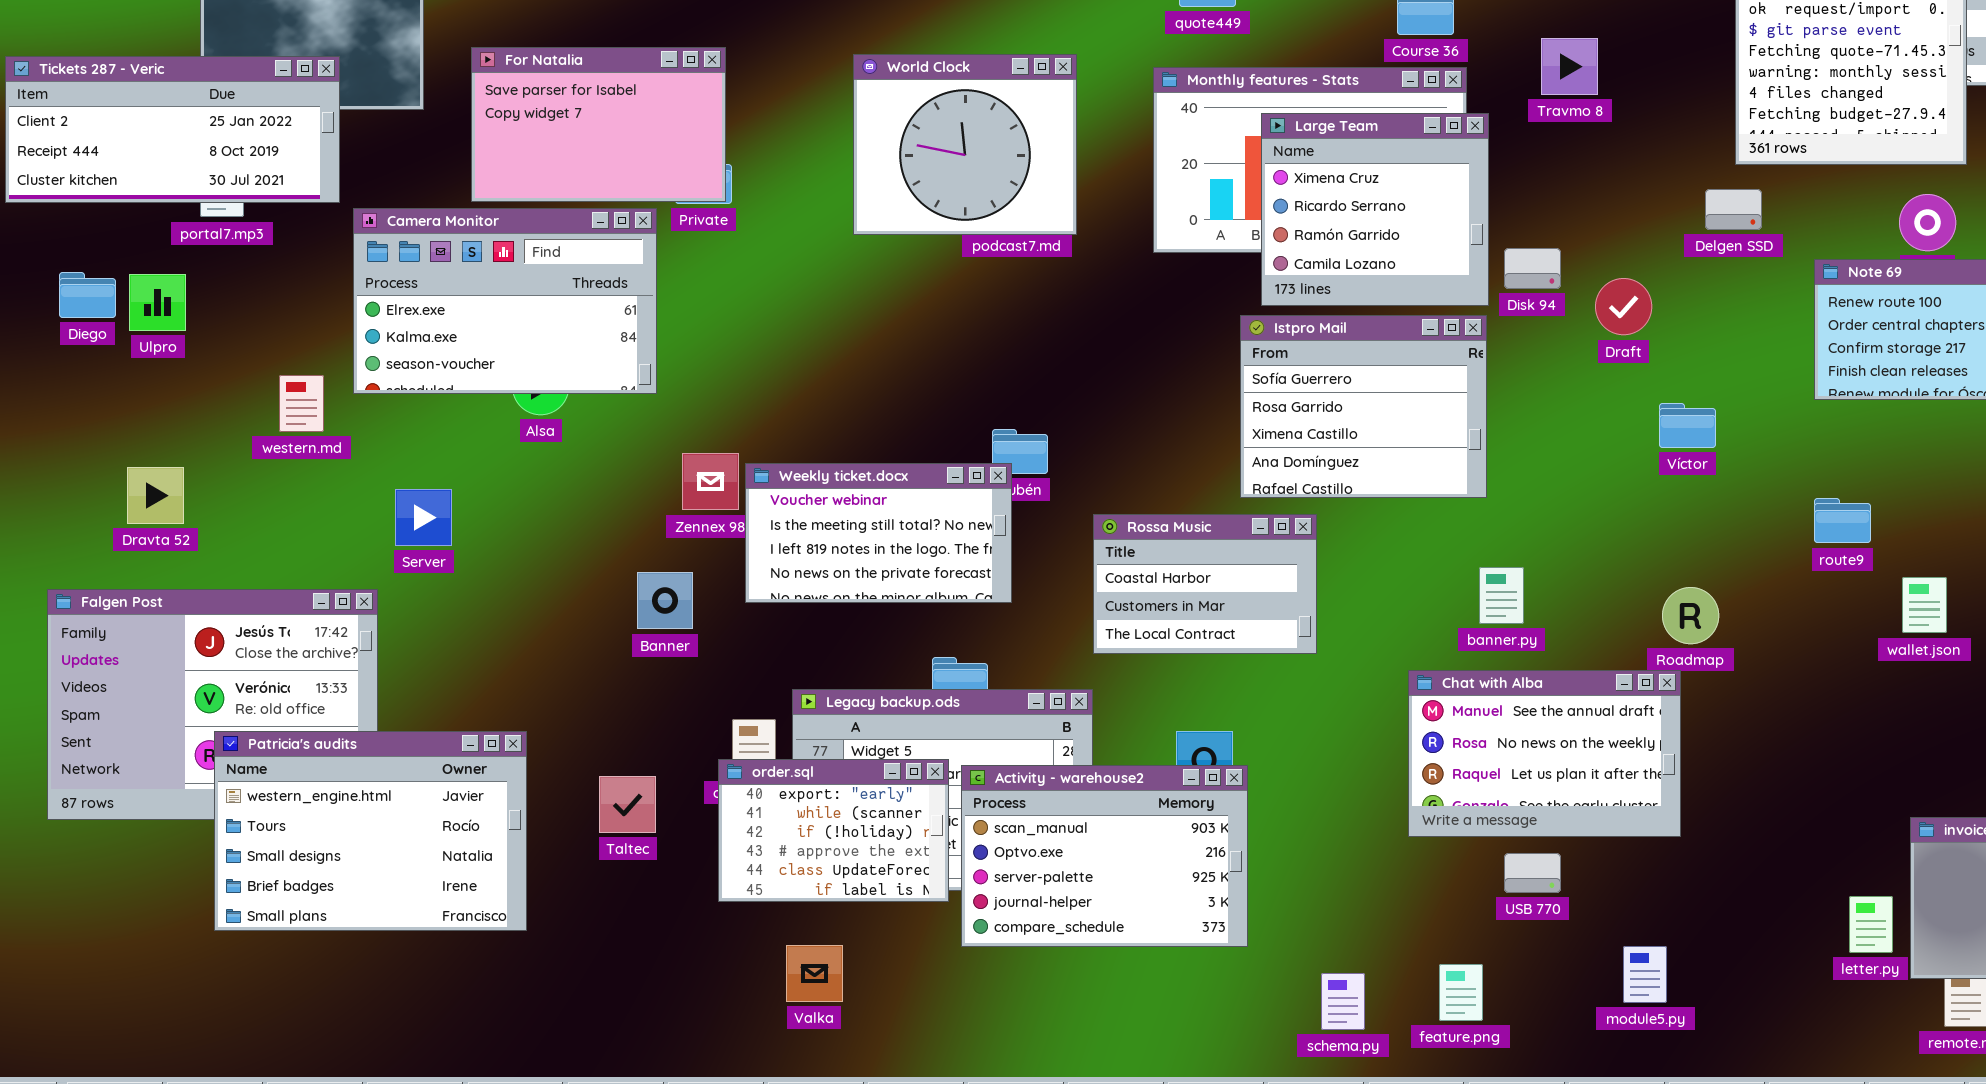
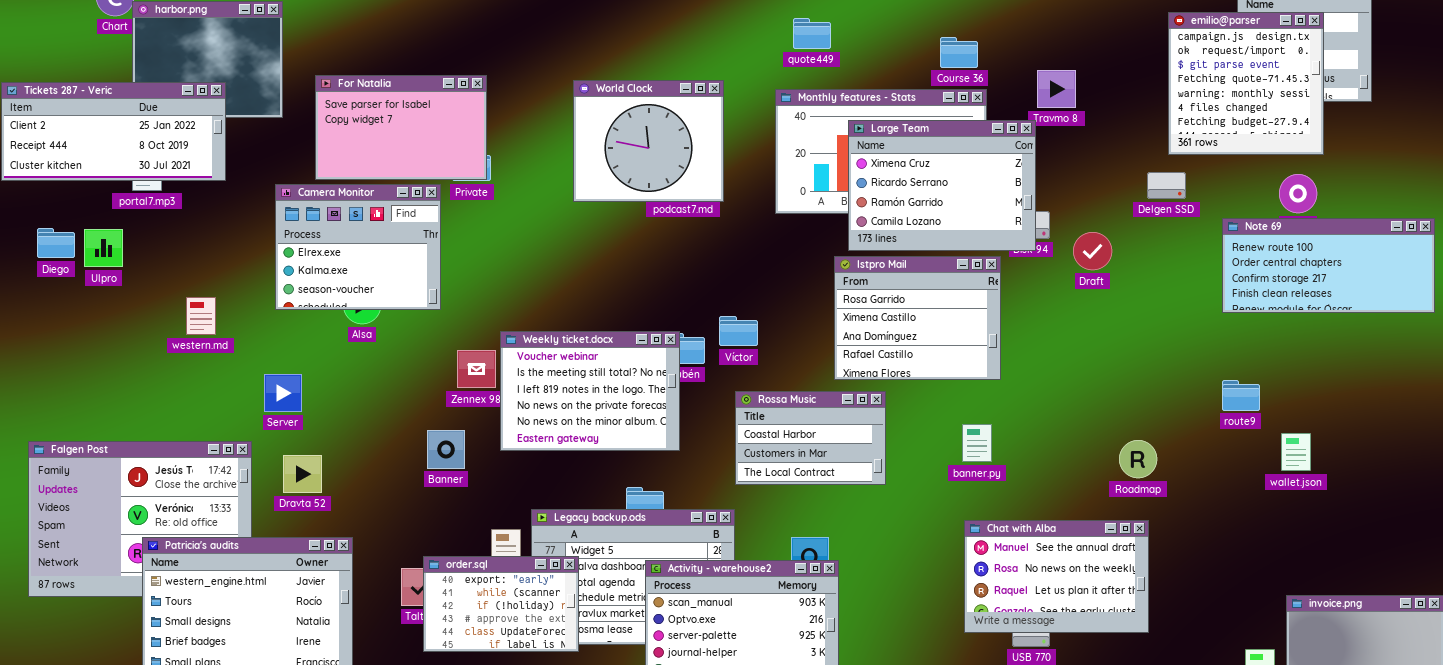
Large Team: [1261,113,1489,306] -> [848,120,1036,251], resized
Camera Monitor: [353,208,657,394] -> [275,184,441,310], resized
Istpro Mail: [1240,315,1487,498] -> [834,256,1001,380], scrolled down 1 row
Víctor: [1659,403,1716,448] -> [719,316,758,346], moved
Weekly ticket.docx: [745,463,1012,603] -> [500,331,680,451], resized
Dravta 52: [127,467,184,524] -> [283,455,322,493], moved
banner.py: [1479,567,1524,624] -> [962,424,992,462], moved
Chat with Alba: [1408,670,1681,837] -> [964,520,1149,633], moved
order.sql: [718,759,949,902] -> [423,556,579,652], moved

